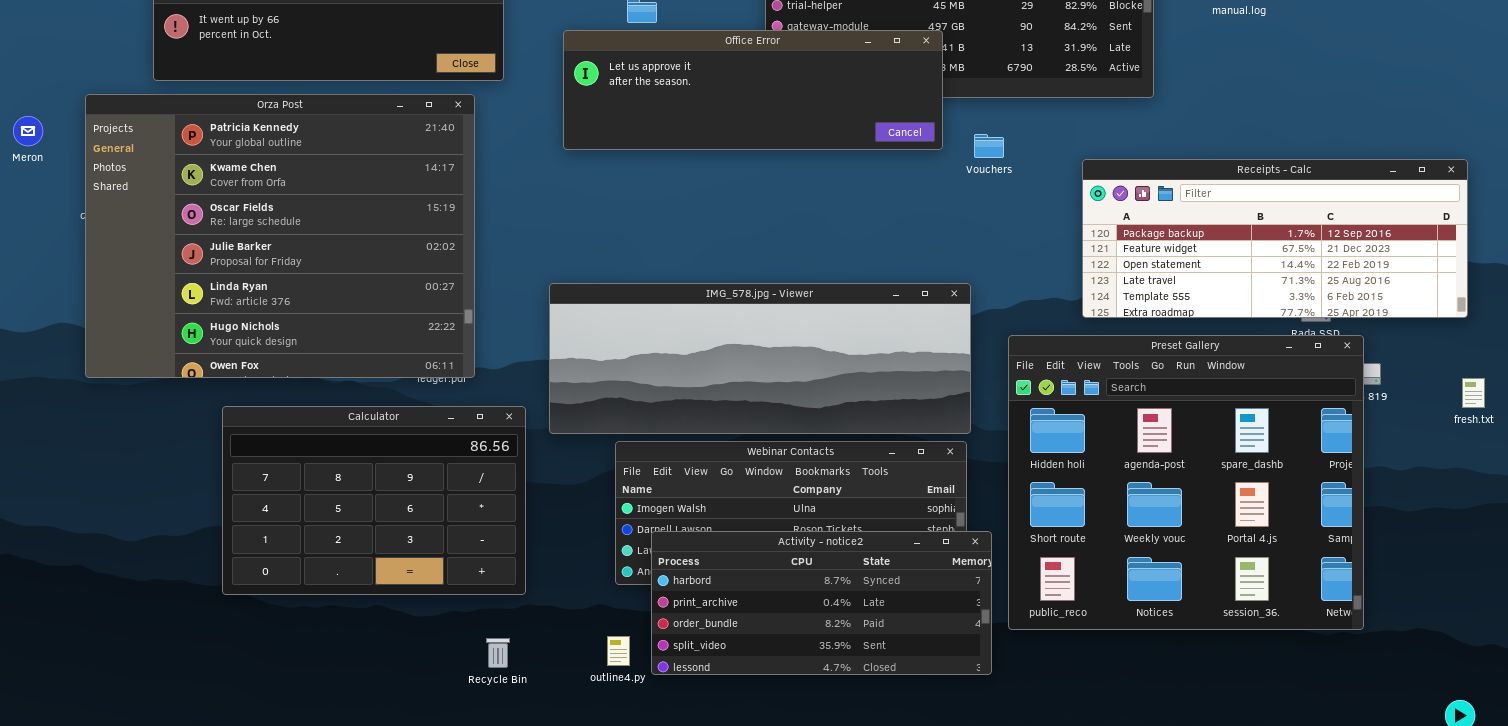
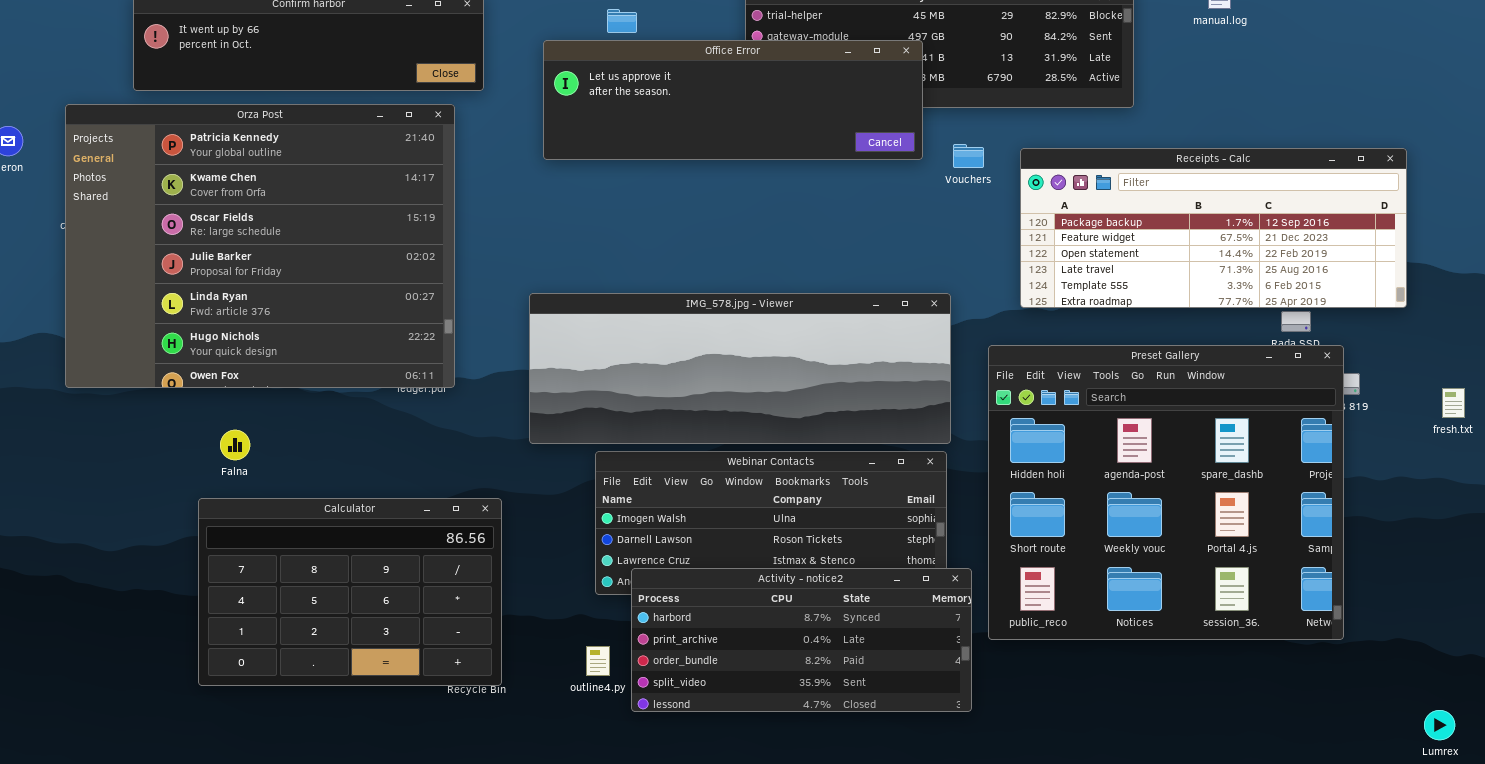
Receipts - Calc: [1082,159,1468,318] -> [1020,148,1407,308], moved
Calculator: [222,406,526,595] -> [198,498,502,686], moved
Activity - notice2: [651,531,992,675] -> [631,568,972,712], moved

